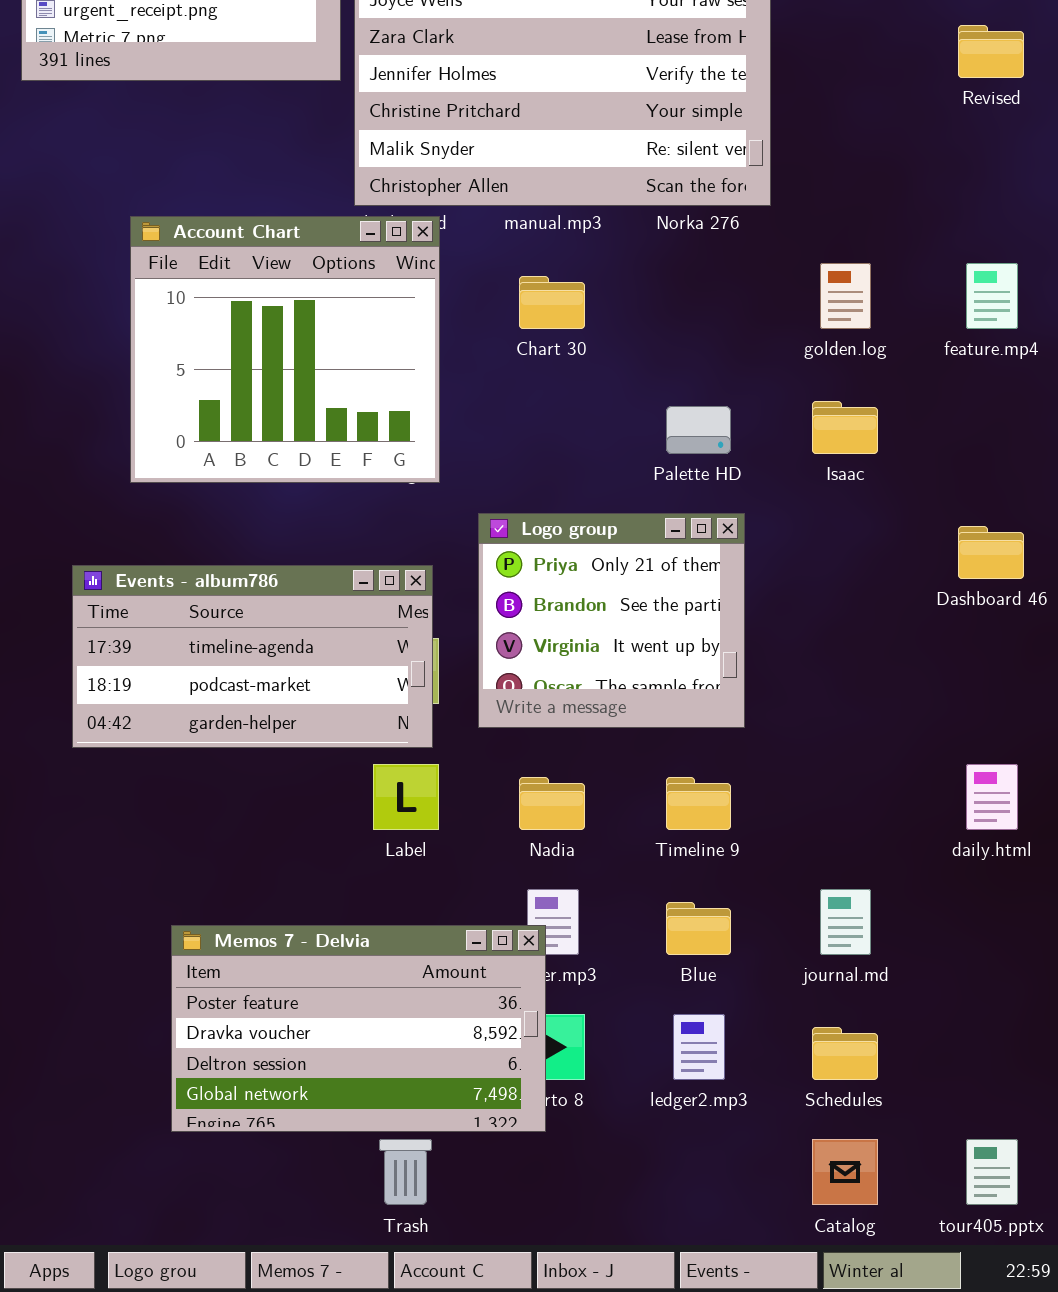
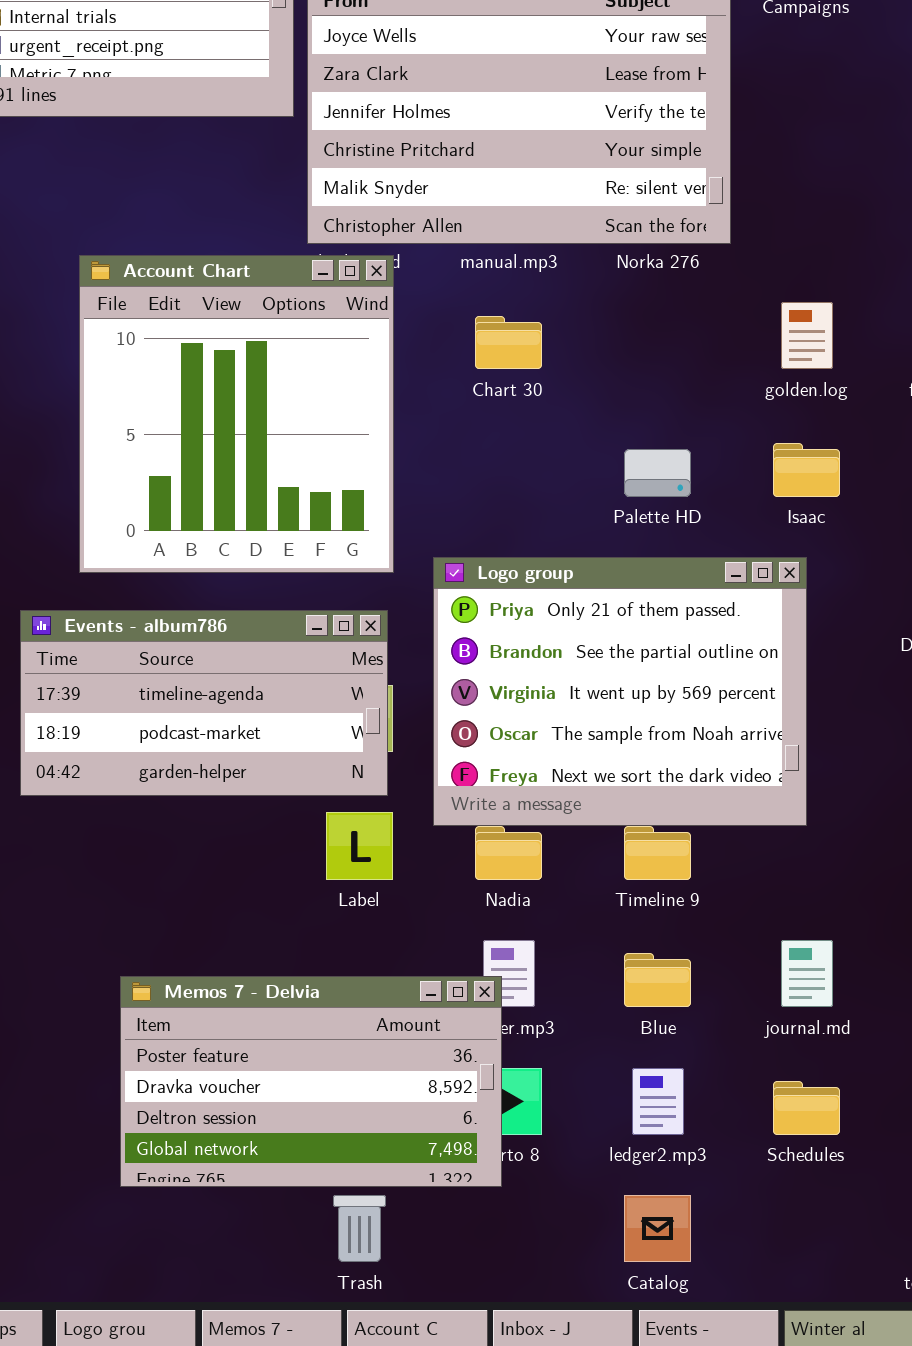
Account Chart: [130,216,440,483] -> [79,255,394,573], resized
Logo group: [478,513,745,728] -> [433,557,807,826], resized
Catalog: [812,1139,878,1205] -> [624,1195,691,1262], moved

